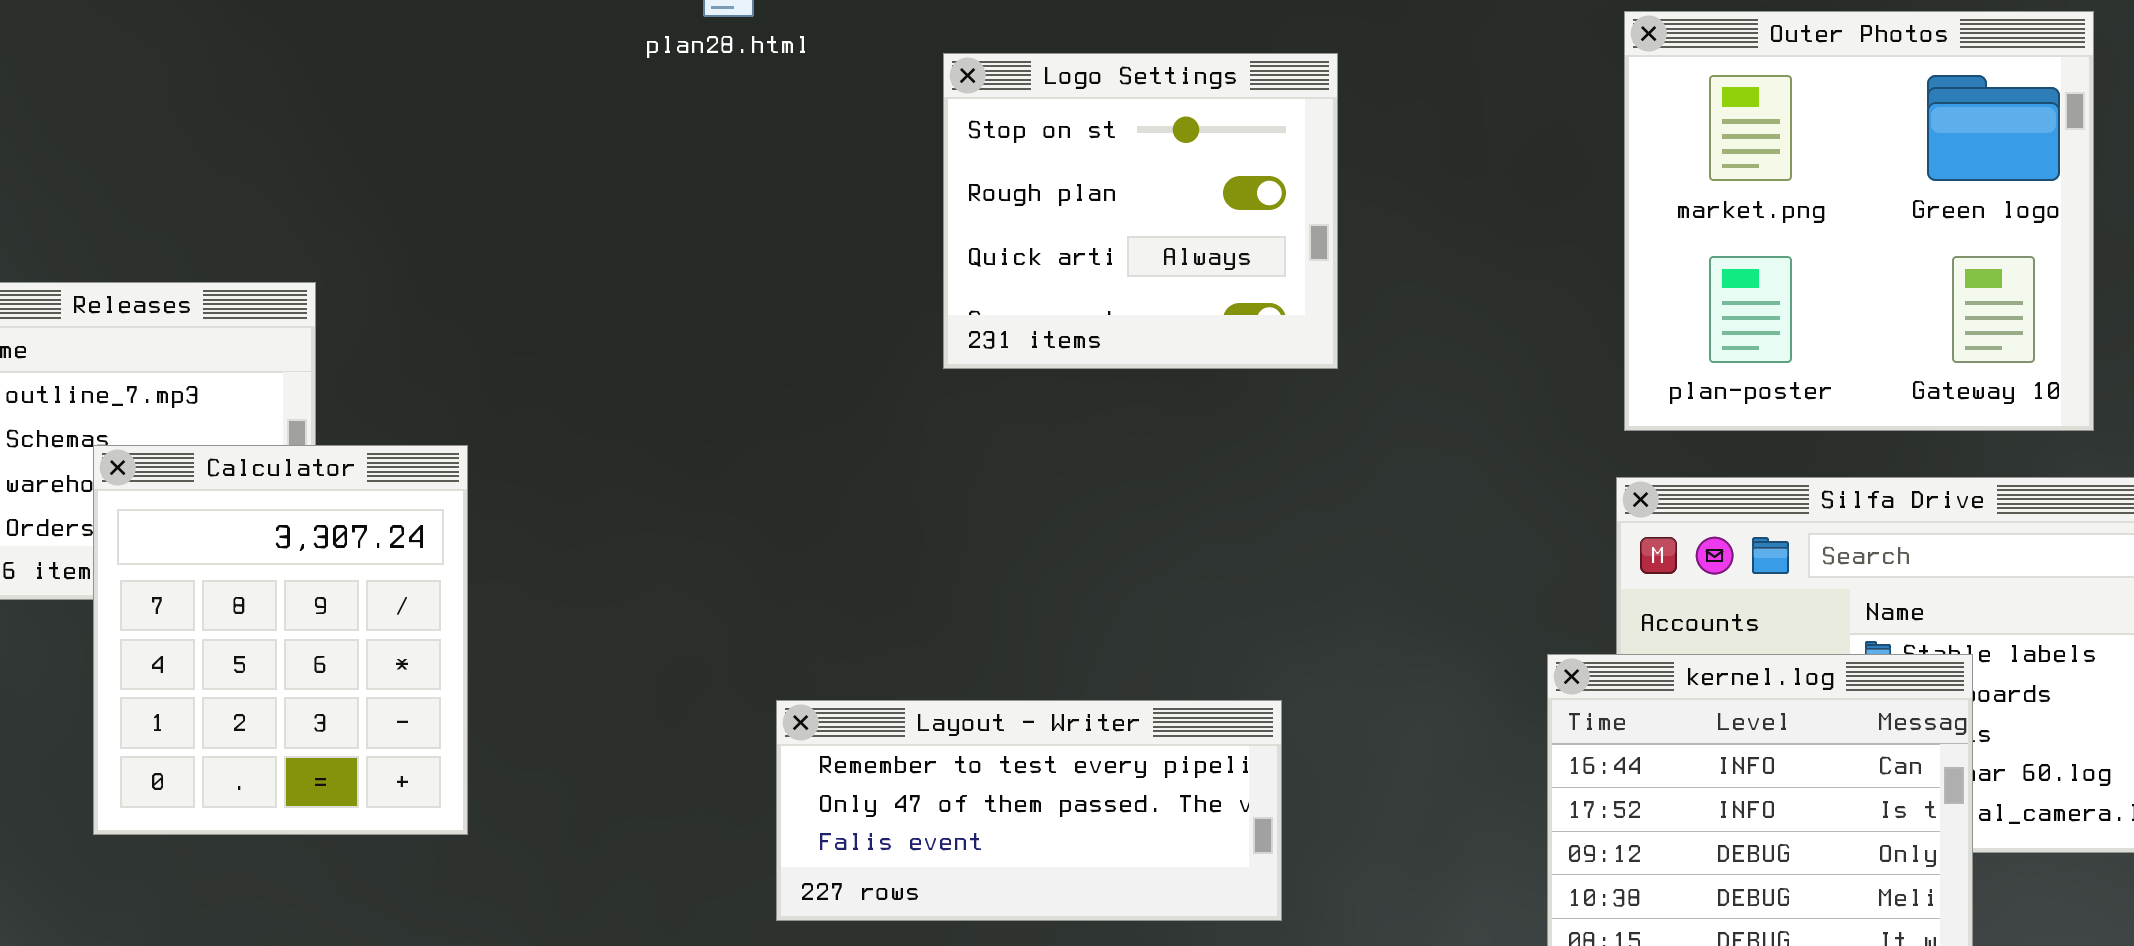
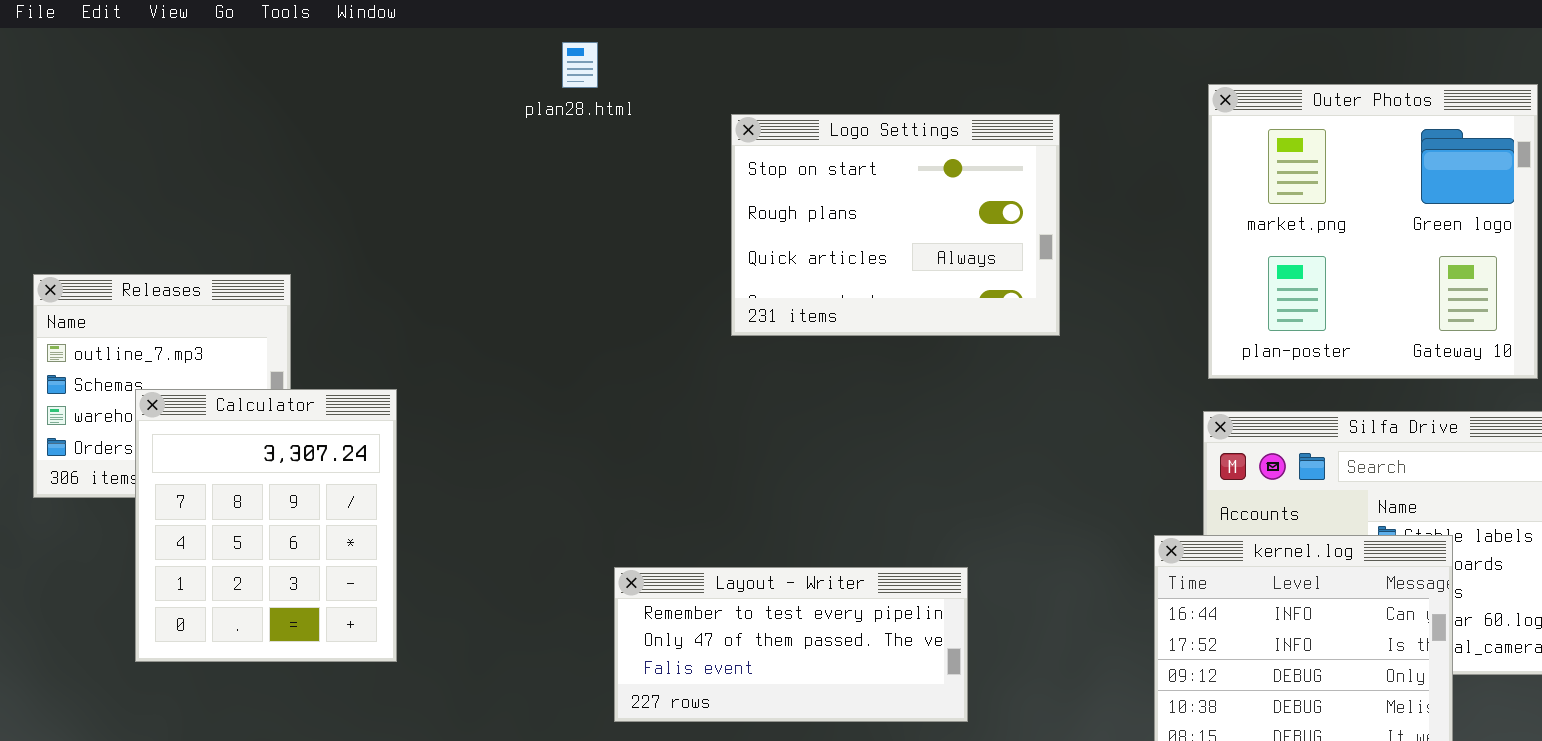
Logo Settings: [943,53,1338,369] -> [731,114,1060,336], resized

